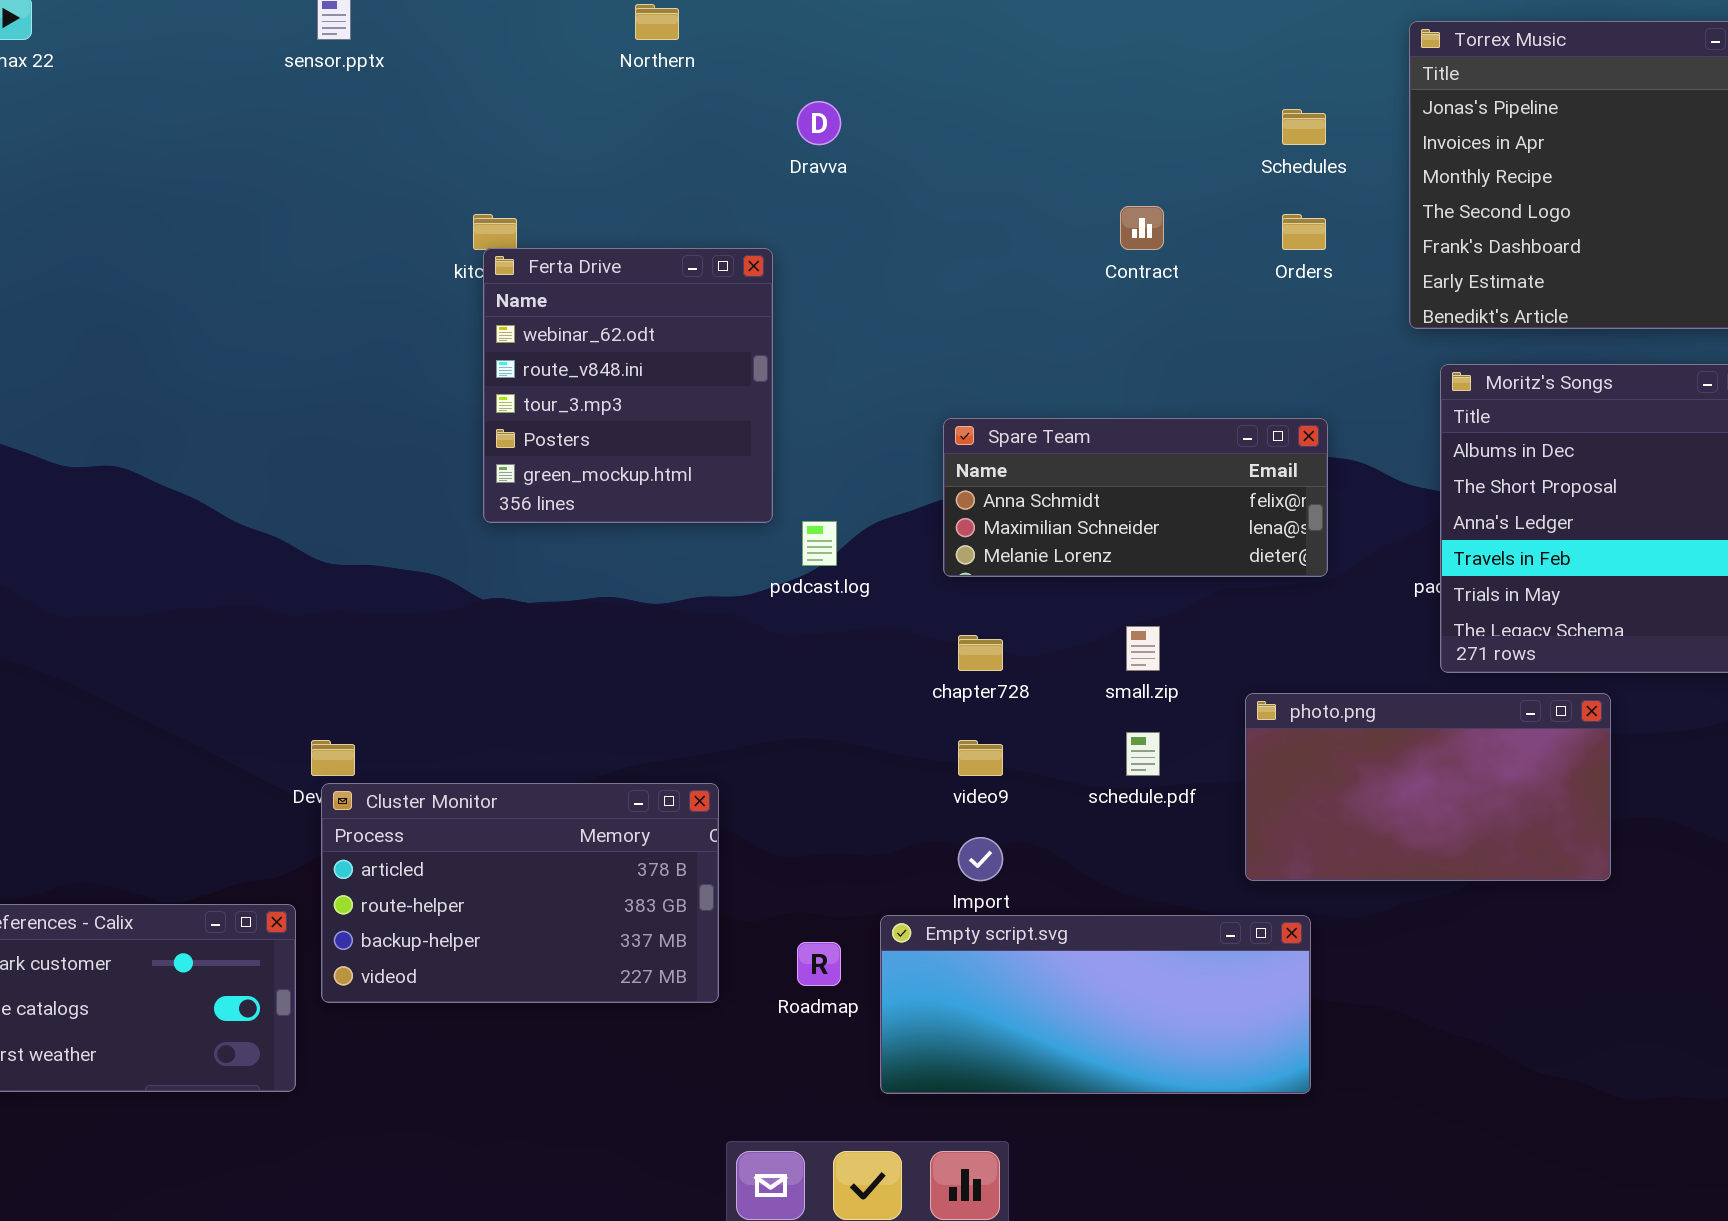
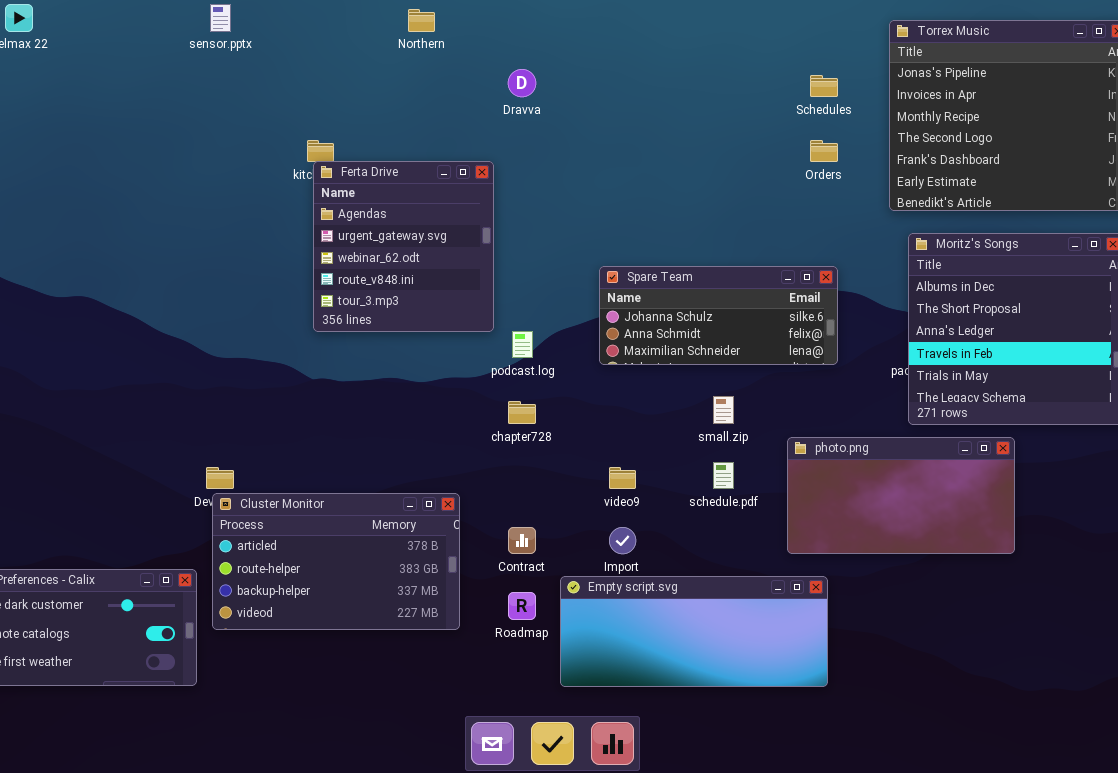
Contract: [1120,206,1164,250] -> [508,527,536,554], moved
Ferta Drive: [483,248,773,523] -> [313,161,494,332], scrolled up 2 rows
Spare Team: [943,418,1328,577] -> [599,266,838,365], scrolled up 1 row
chapter728: [958,635,1003,671] -> [508,401,536,424], moved

